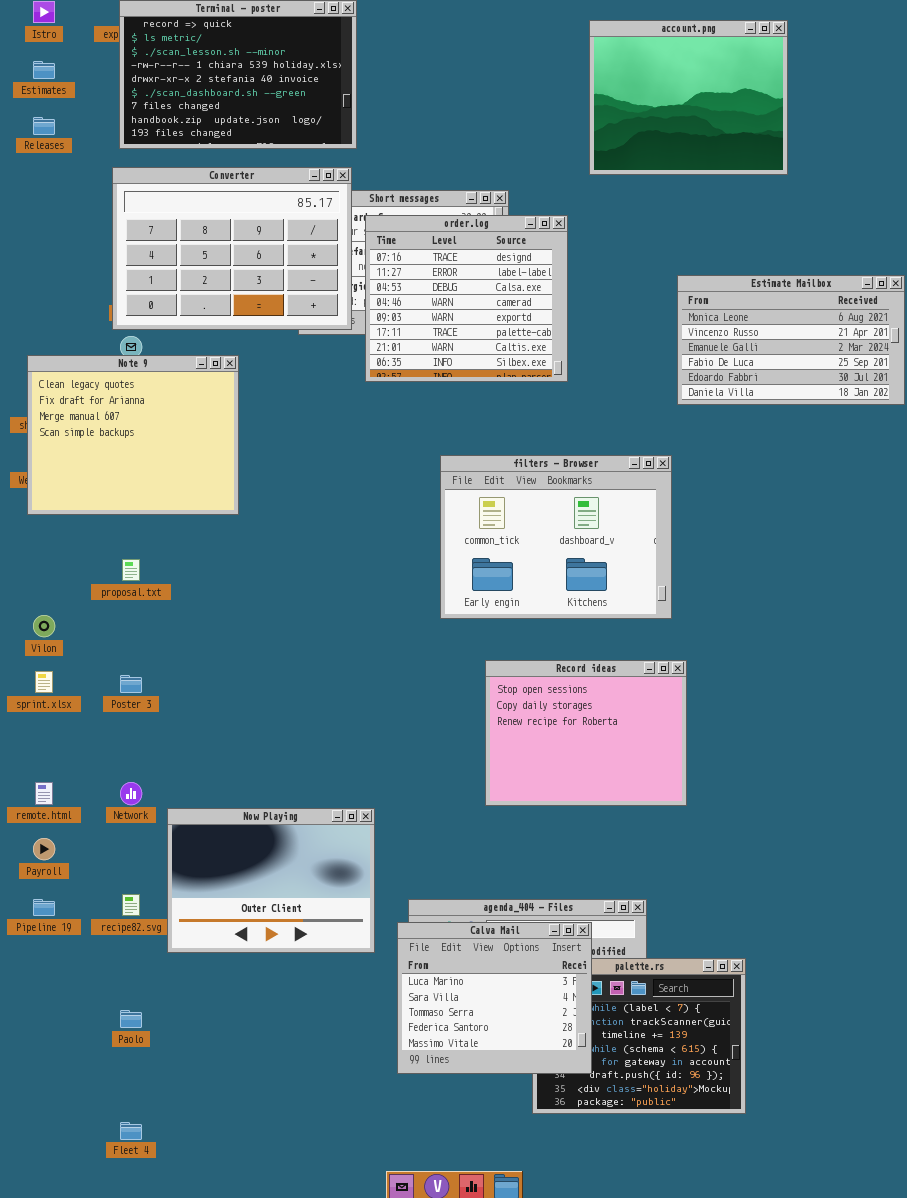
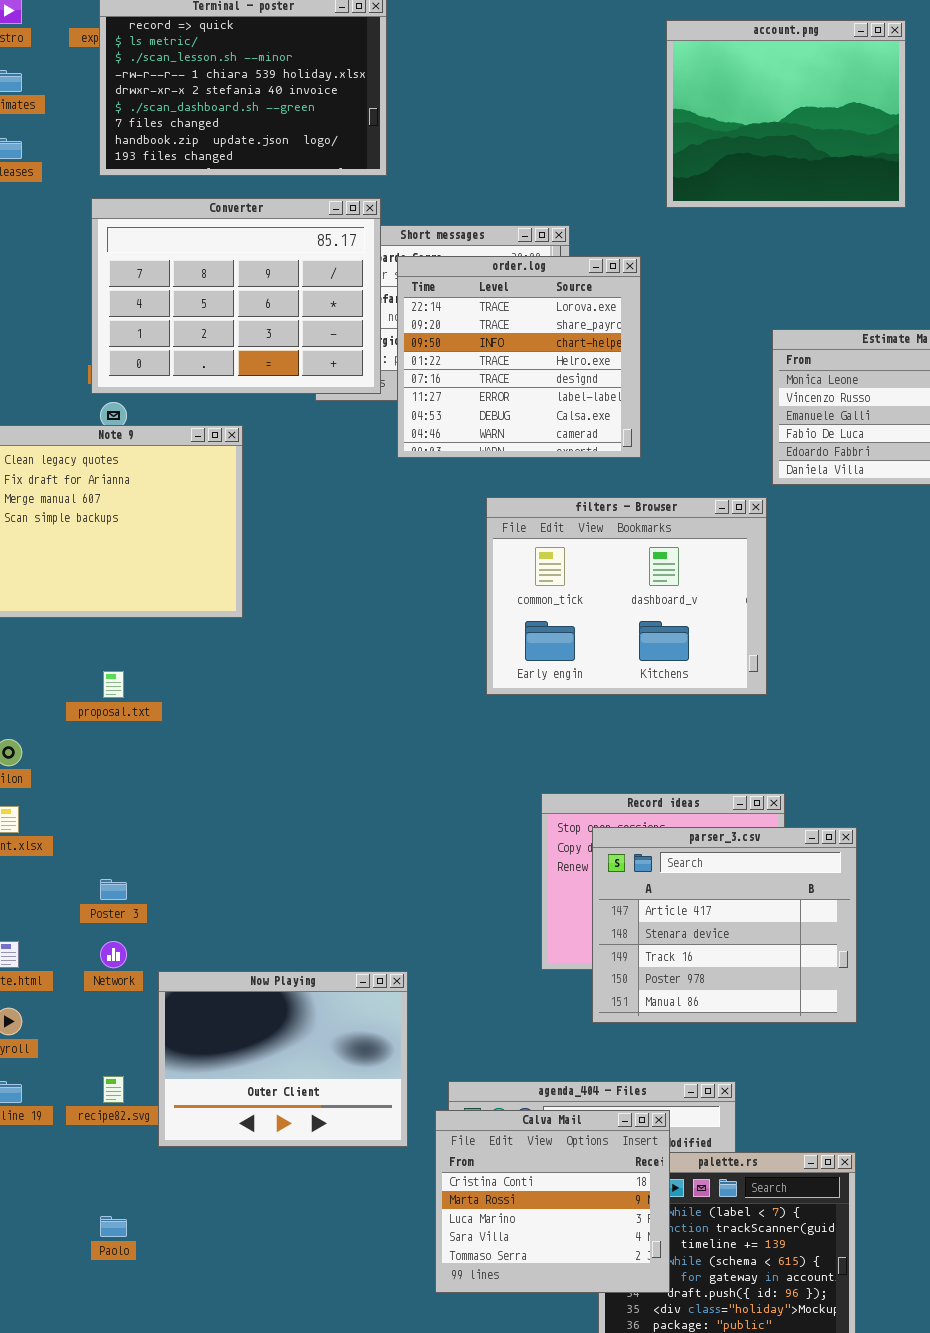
order.log: [365,215,568,382] -> [397,256,641,458], scrolled up 4 rows
filters - Browser: [440,455,672,619] -> [486,497,767,695], moved
Poster 3: [120,675,142,693] -> [100,879,127,900], moved
parser_3.csv: none -> [592,827,857,1023], opened
Calva Mail: [397,922,592,1074] -> [435,1110,670,1293], scrolled up 2 rows

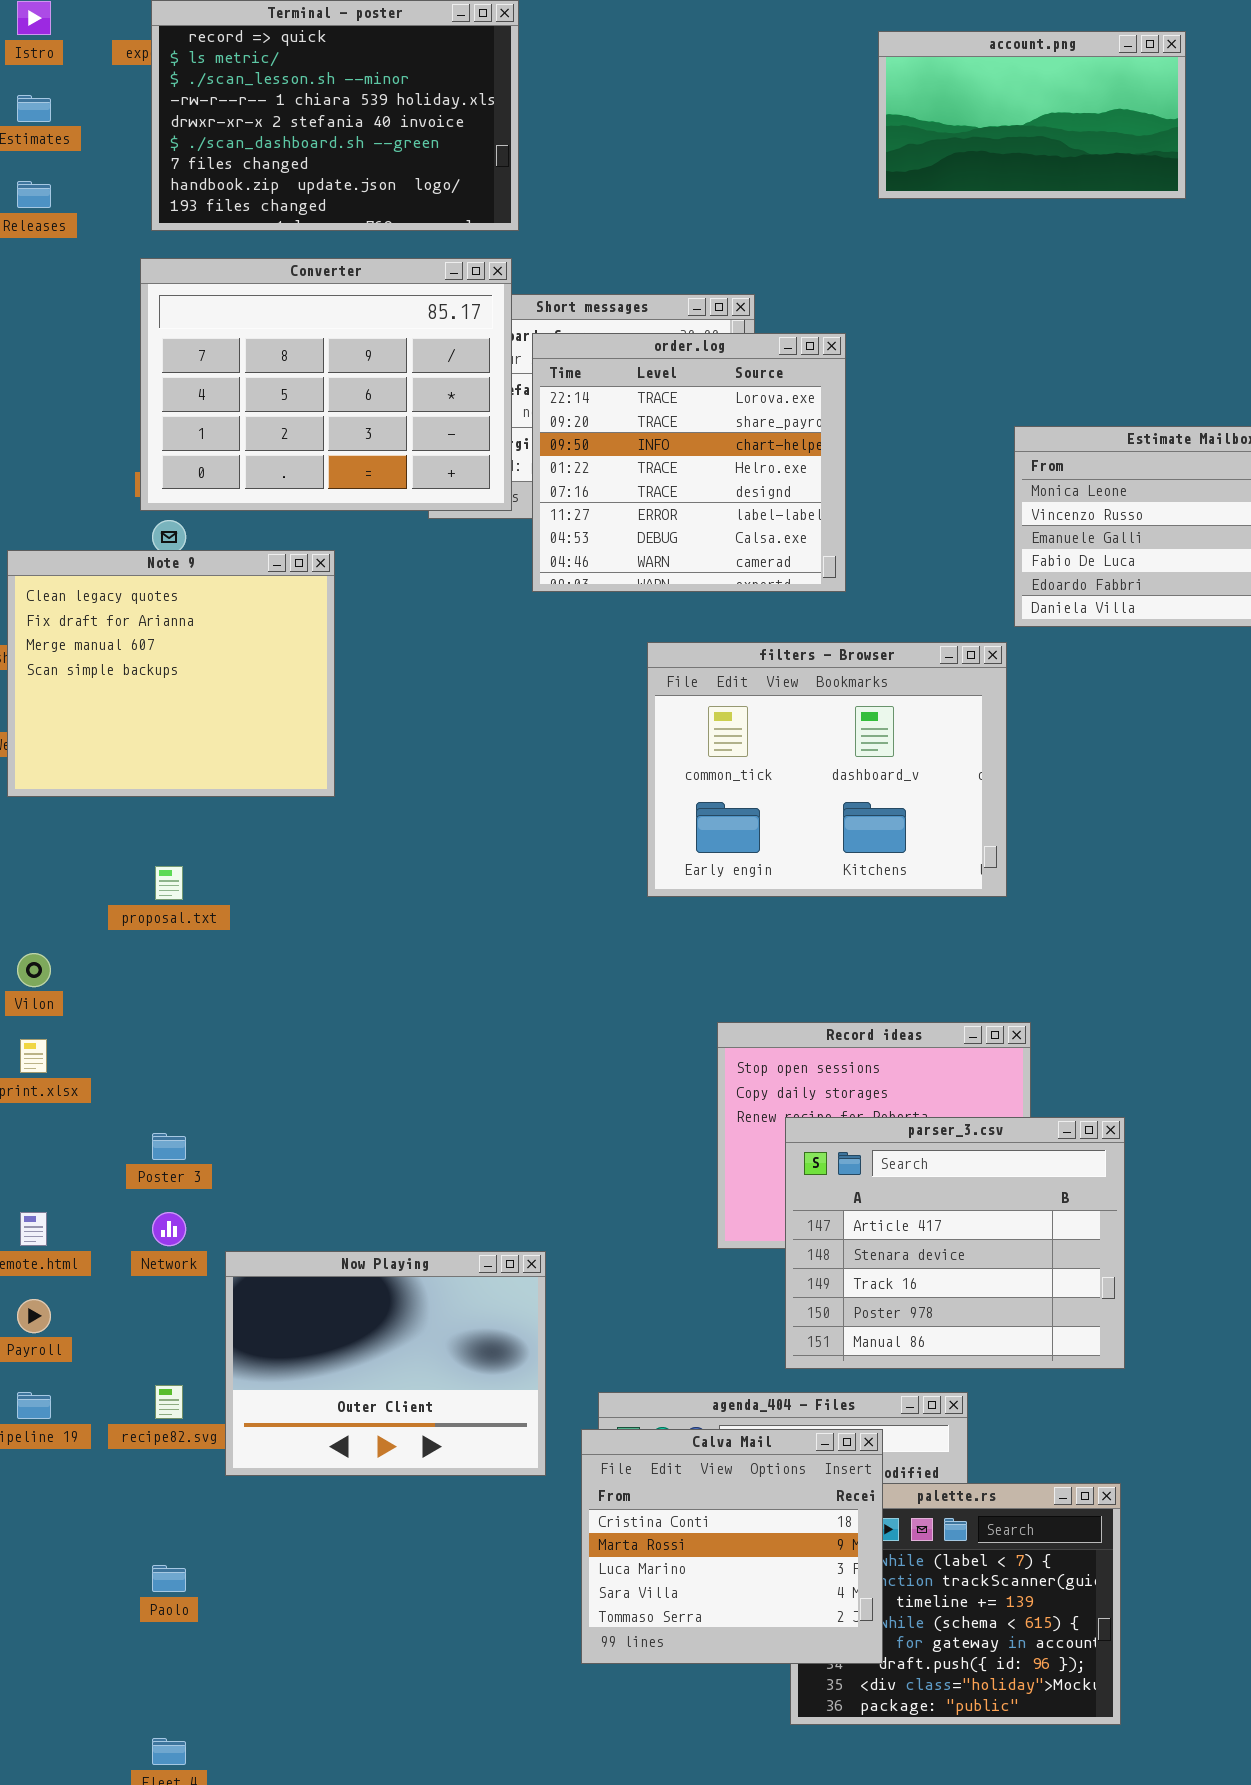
account.png: [666,20,906,208] -> [878,31,1186,199], resized
parser_3.csv: [592,827,857,1023] -> [785,1117,1125,1369], moved

